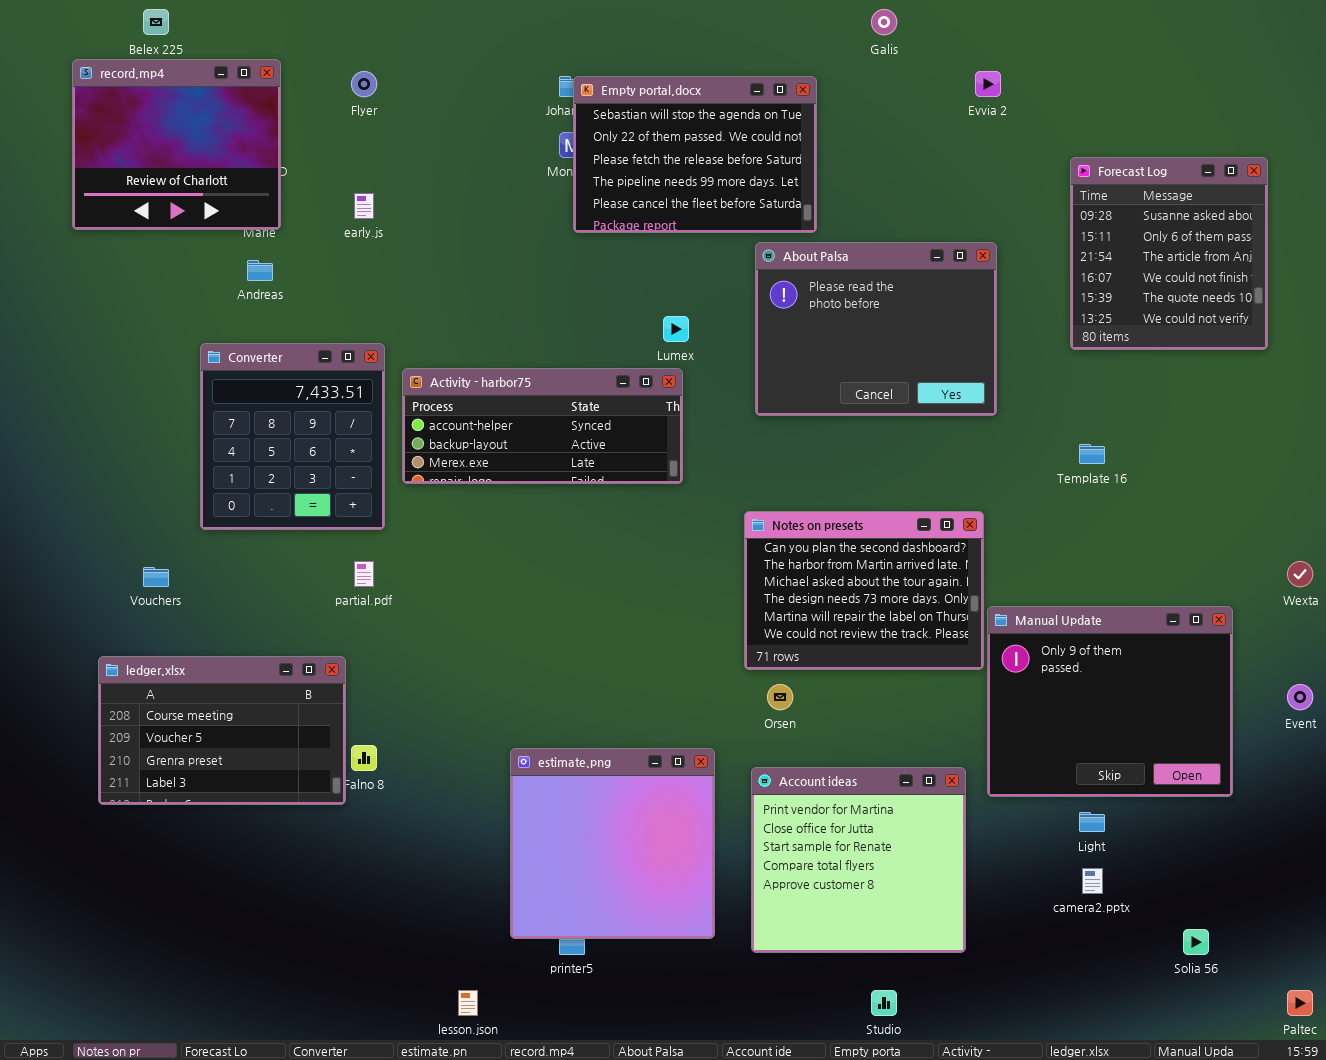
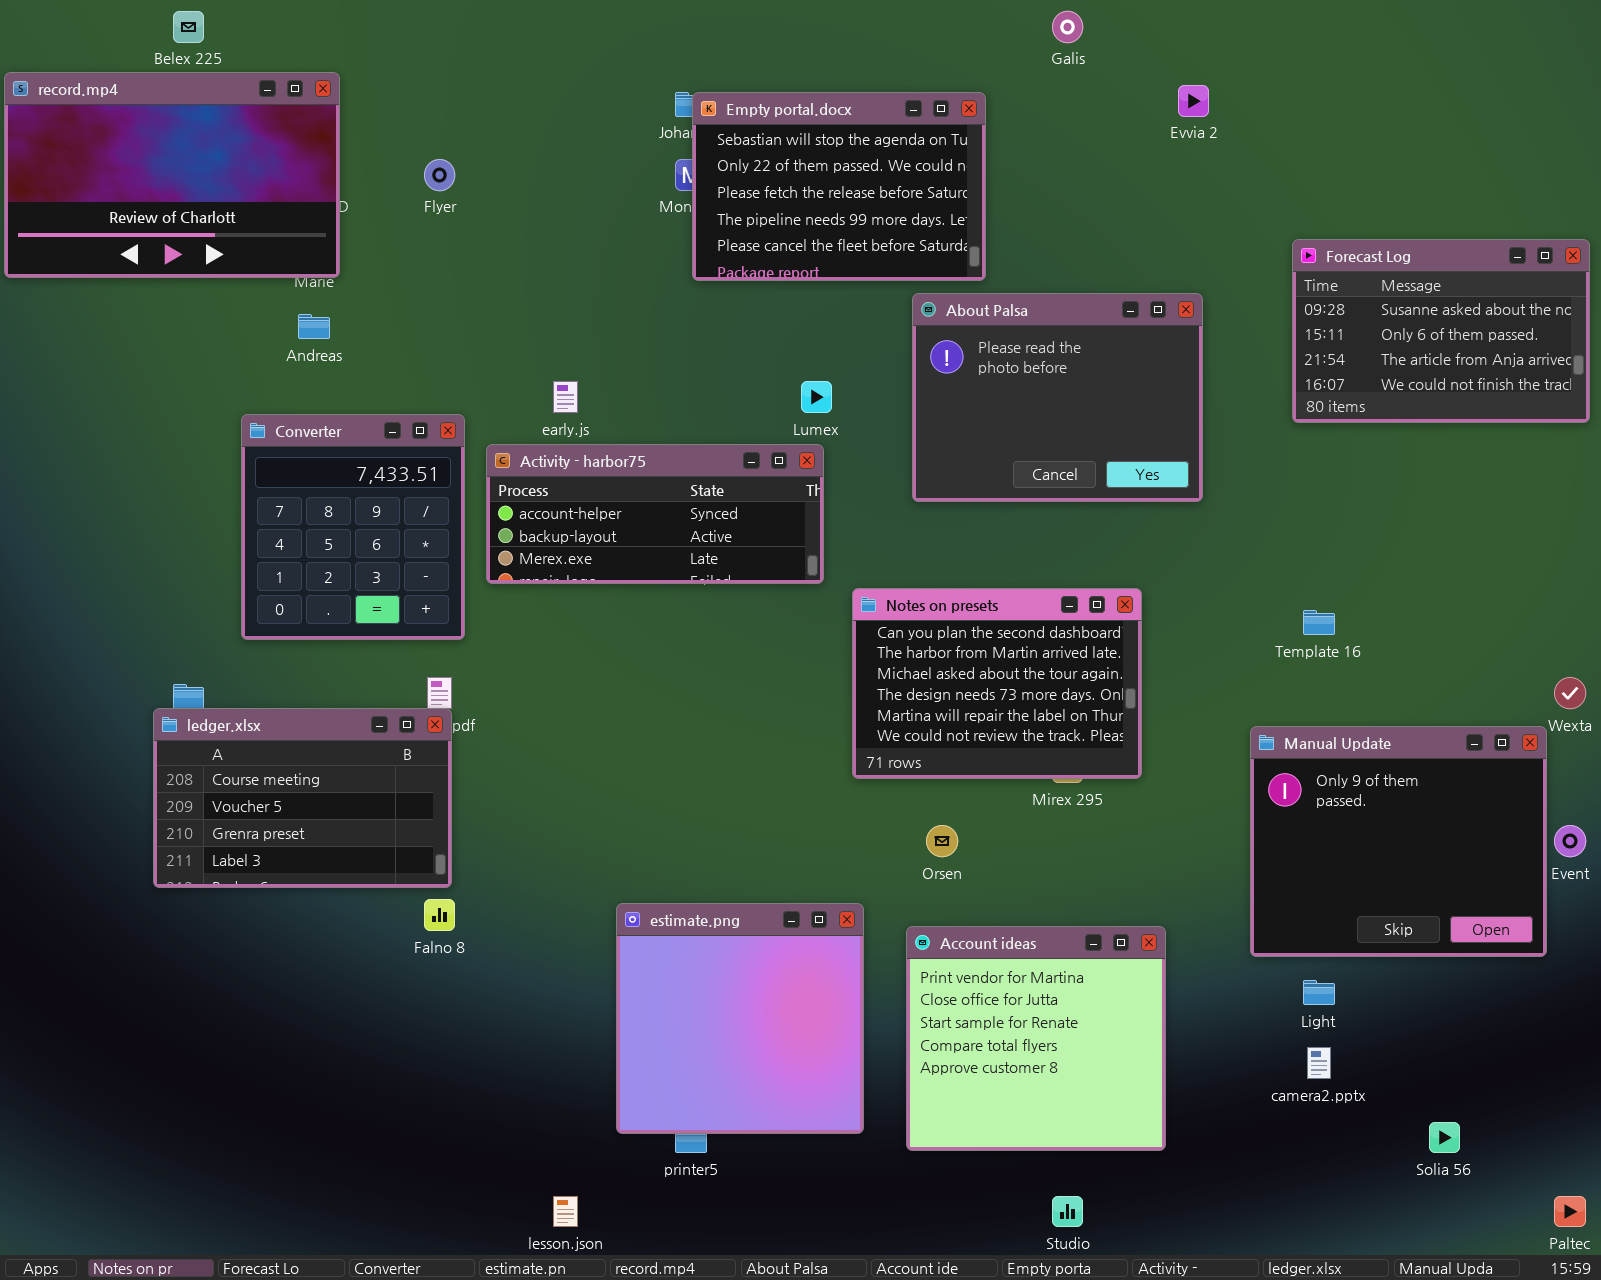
record.mp4: [72,59,281,230] -> [4,72,340,278], resized
Flyer: [351,71,377,97] -> [424,159,455,191], moved
Forecast Log: [1070,157,1268,350] -> [1292,239,1590,423], resized
early.js: [354,193,374,219] -> [553,381,578,413], moved
Template 16: [1079,444,1105,464] -> [1303,610,1335,635], moved
Notes on presets: [744,511,984,670] -> [852,588,1142,779], moved
Manual Update: [987,606,1233,797] -> [1250,726,1547,957], moved
ledger.xlsx: [98,656,346,805] -> [153,708,452,888], moved

